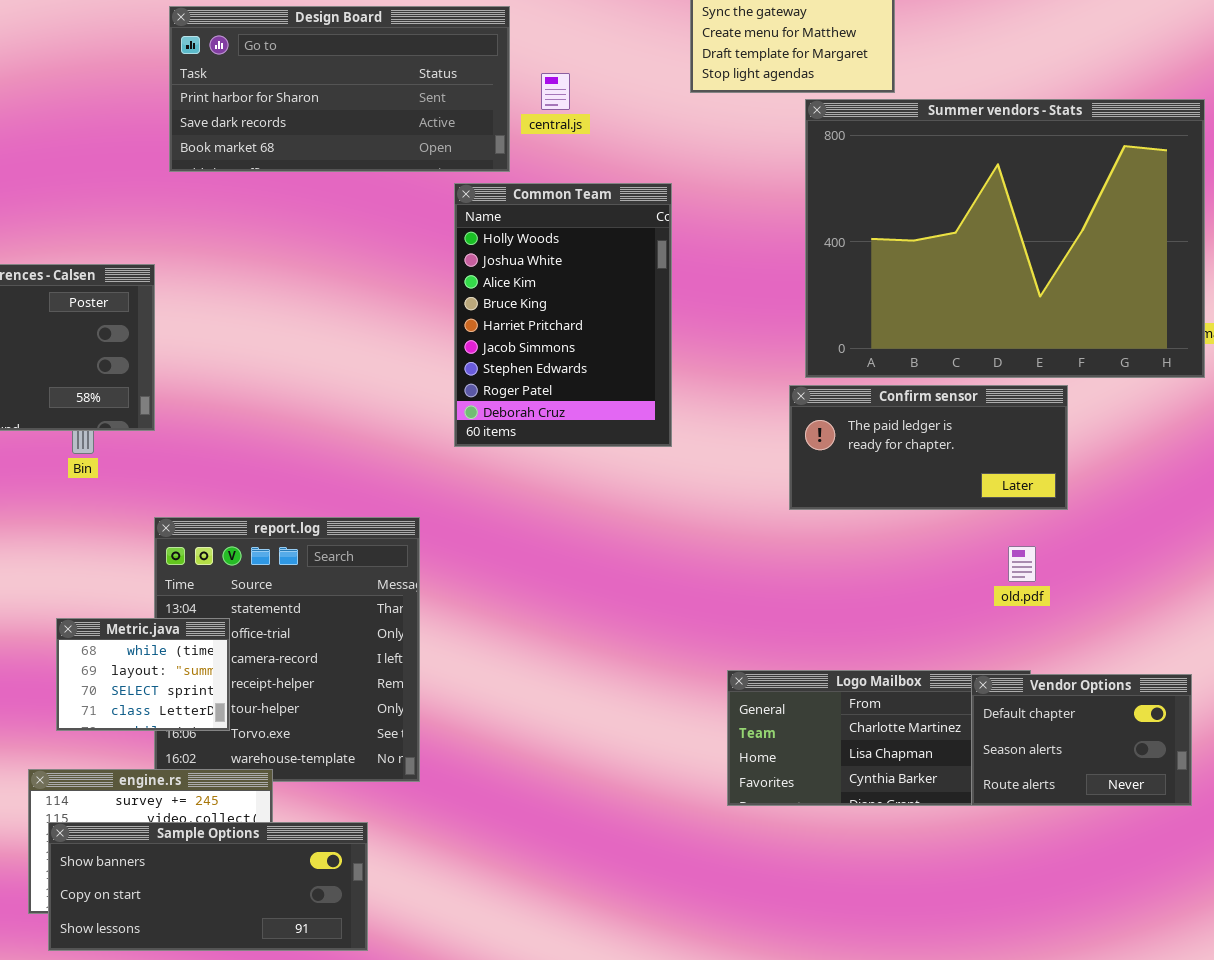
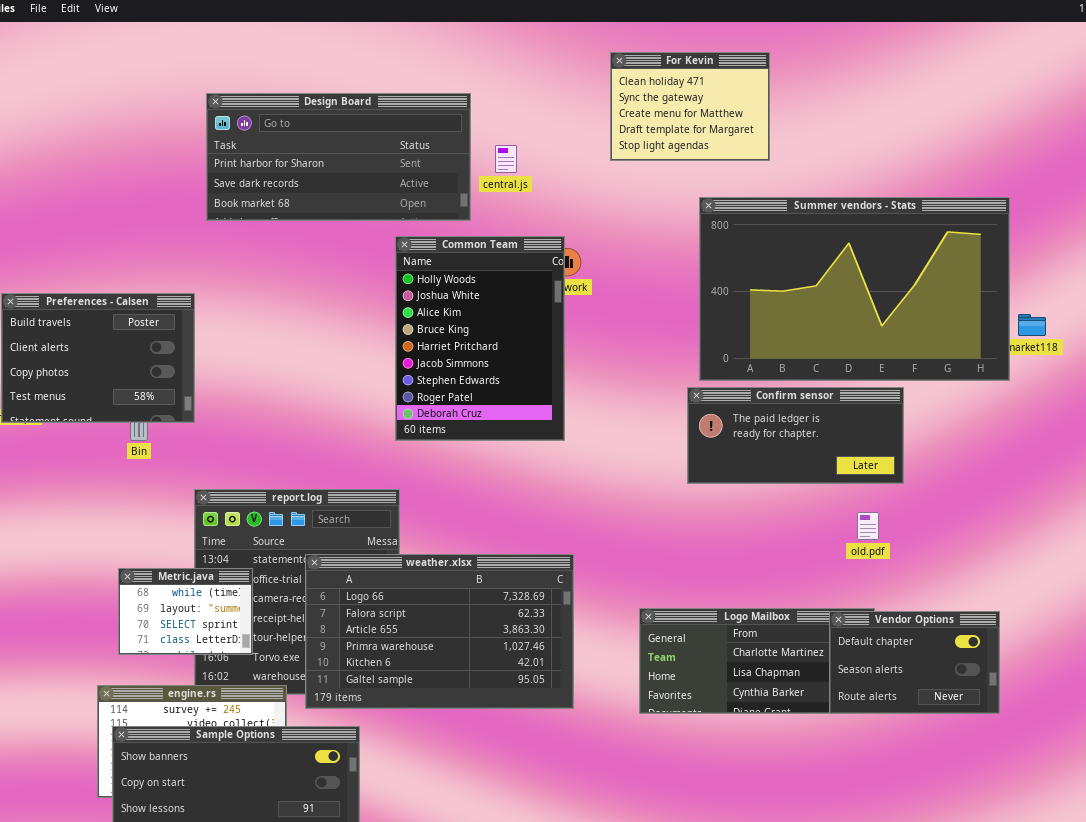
Summer vendors - Stats: [805,99,1205,378] -> [699,197,1010,381], resized
Common Team: [454,183,672,447] -> [395,236,565,441], moved
weather.xlsx: none -> [305,554,574,709], opened

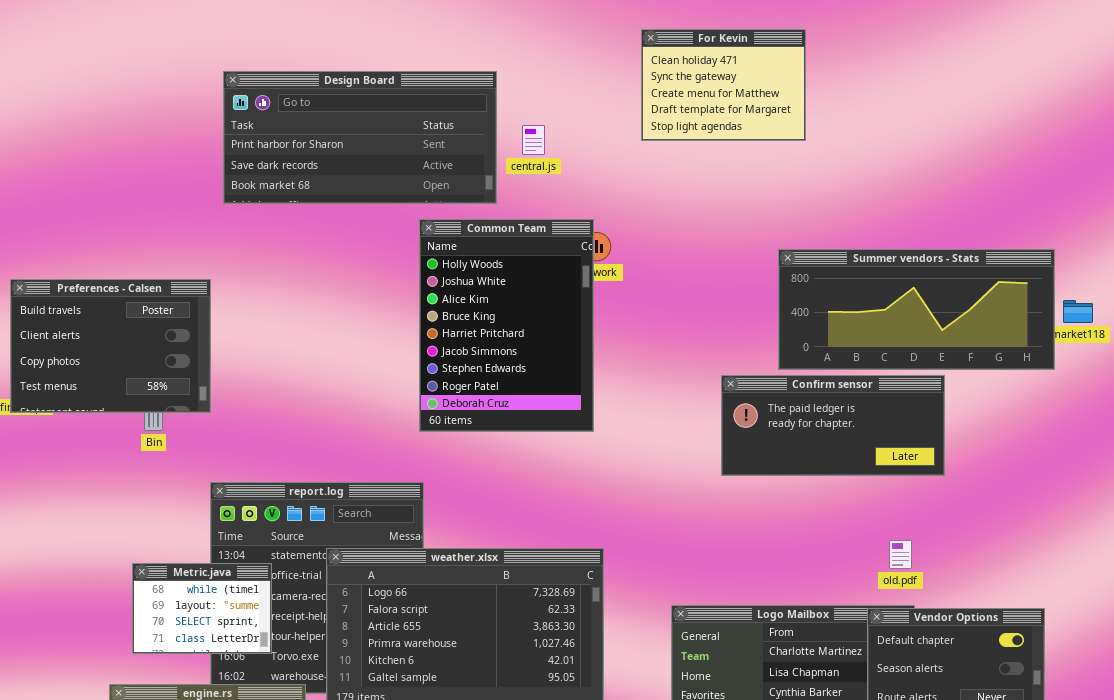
Summer vendors - Stats: [699,197,1010,381] -> [778,249,1055,370], resized
old.pdf: [857,512,879,540] -> [889,540,912,569], moved

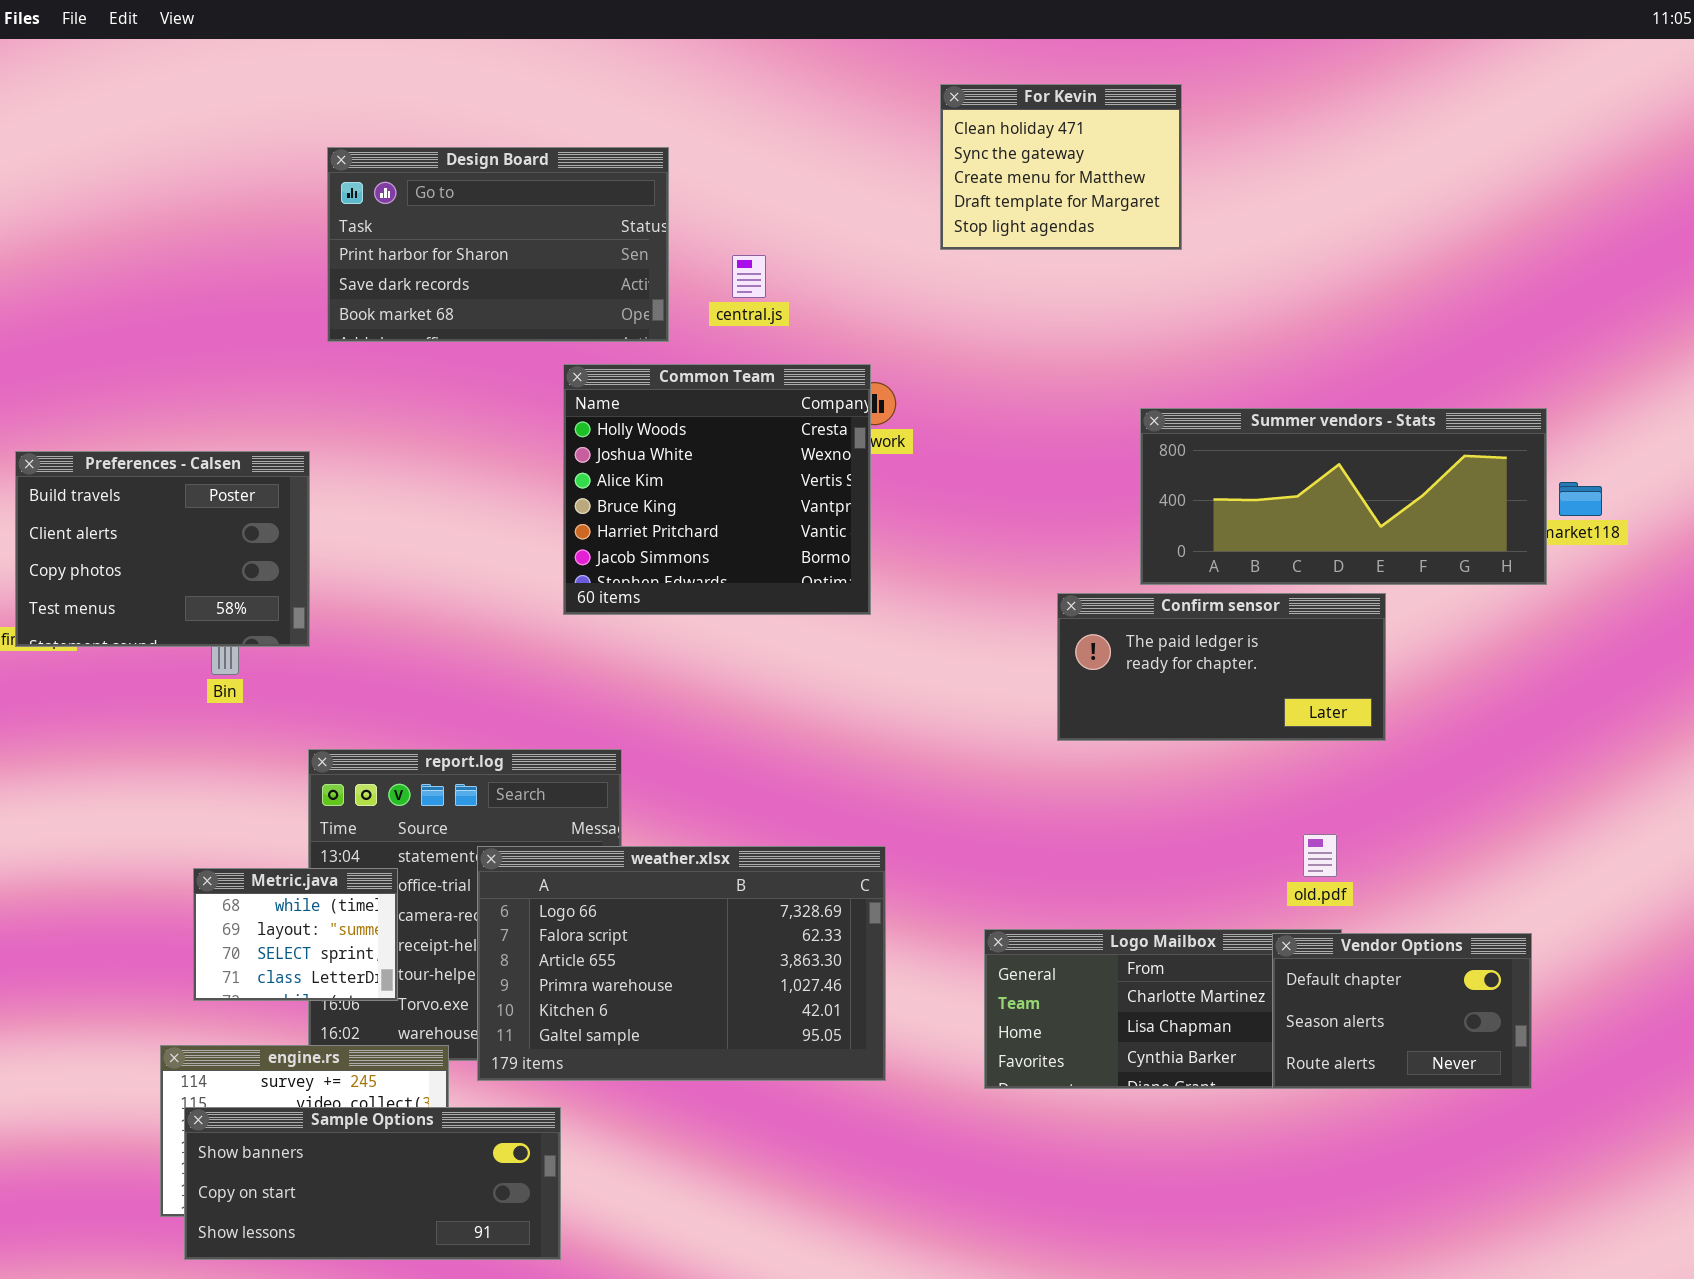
Design Board: [223,71,497,204] -> [327,147,669,342], resized
central.js: [522,125,545,155] -> [732,255,766,298], moved
Common Team: [419,219,594,432] -> [563,364,871,615], resized

